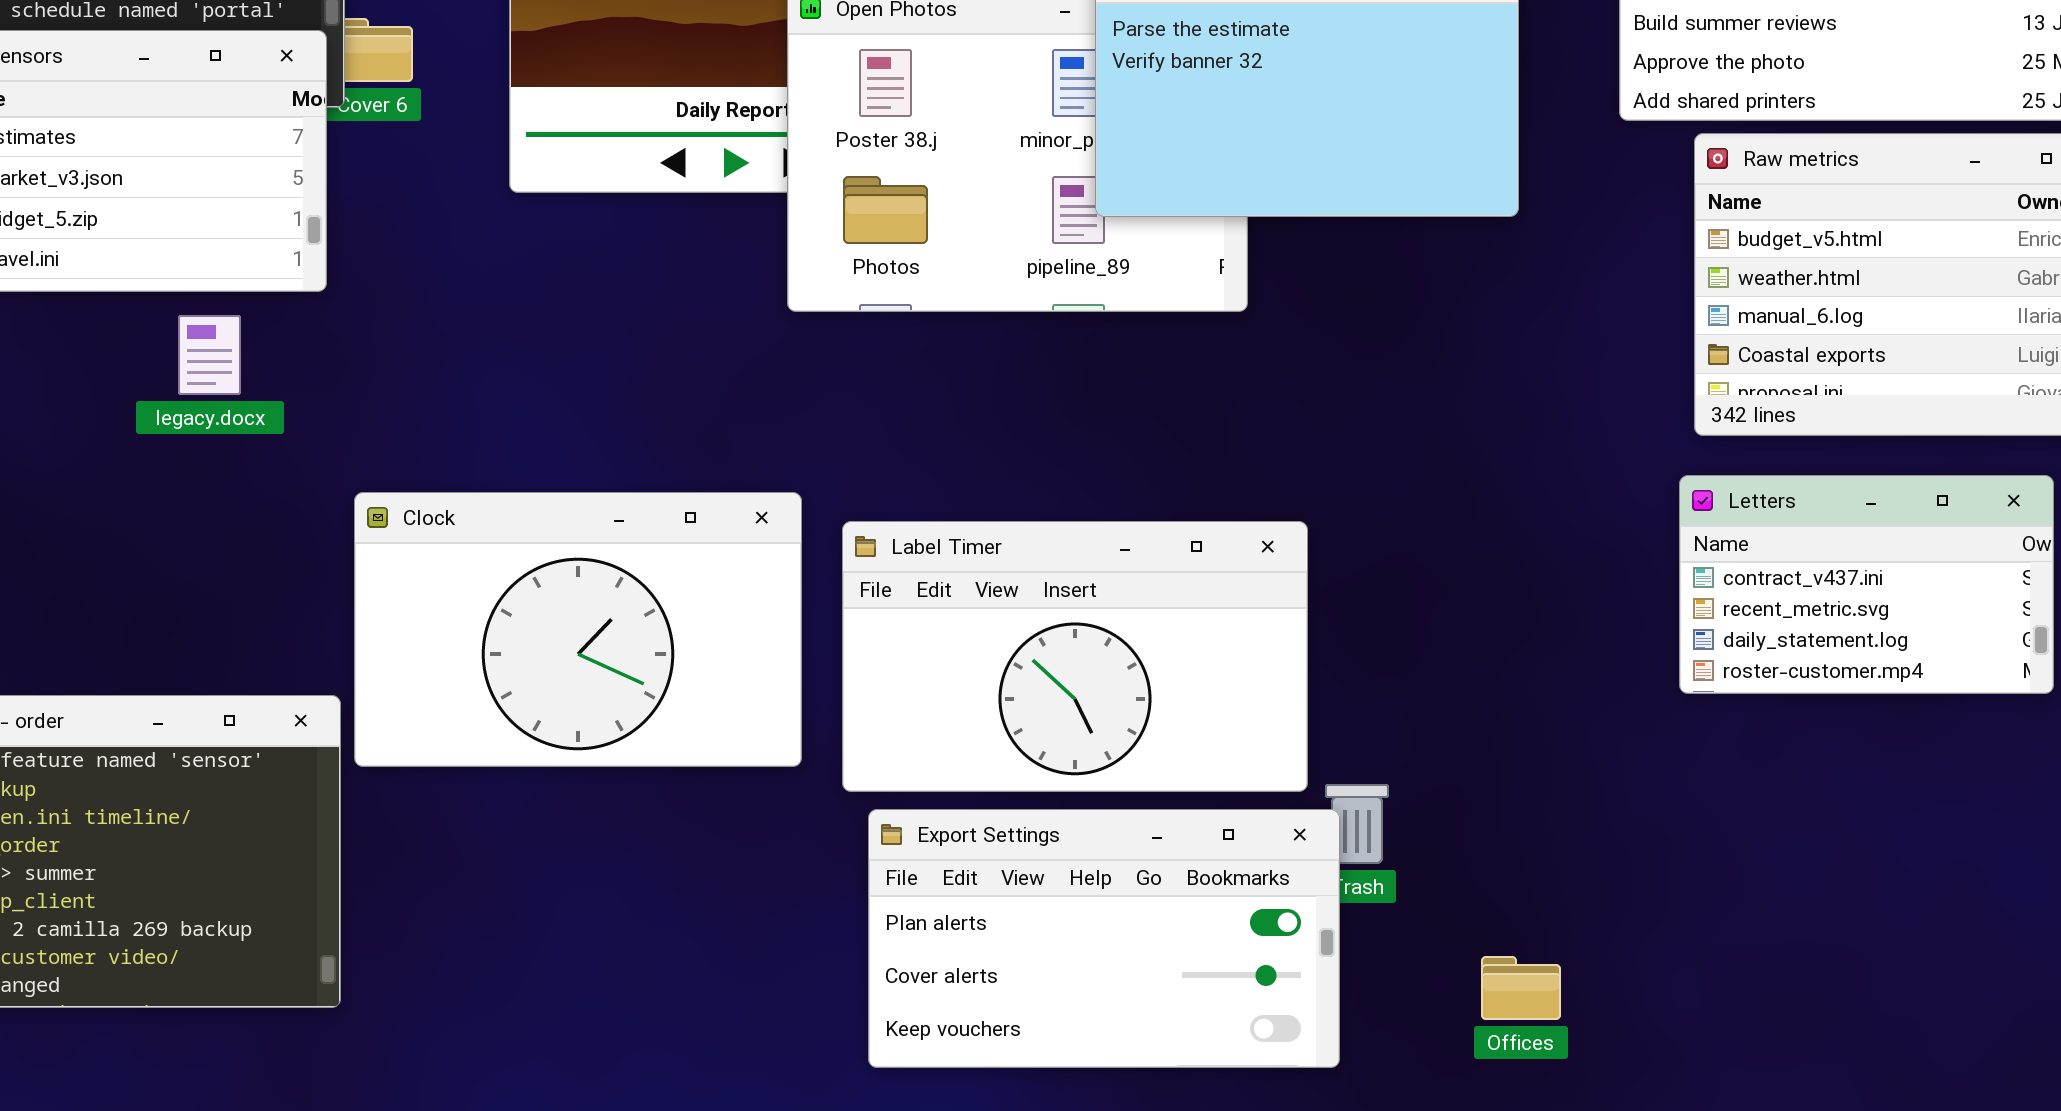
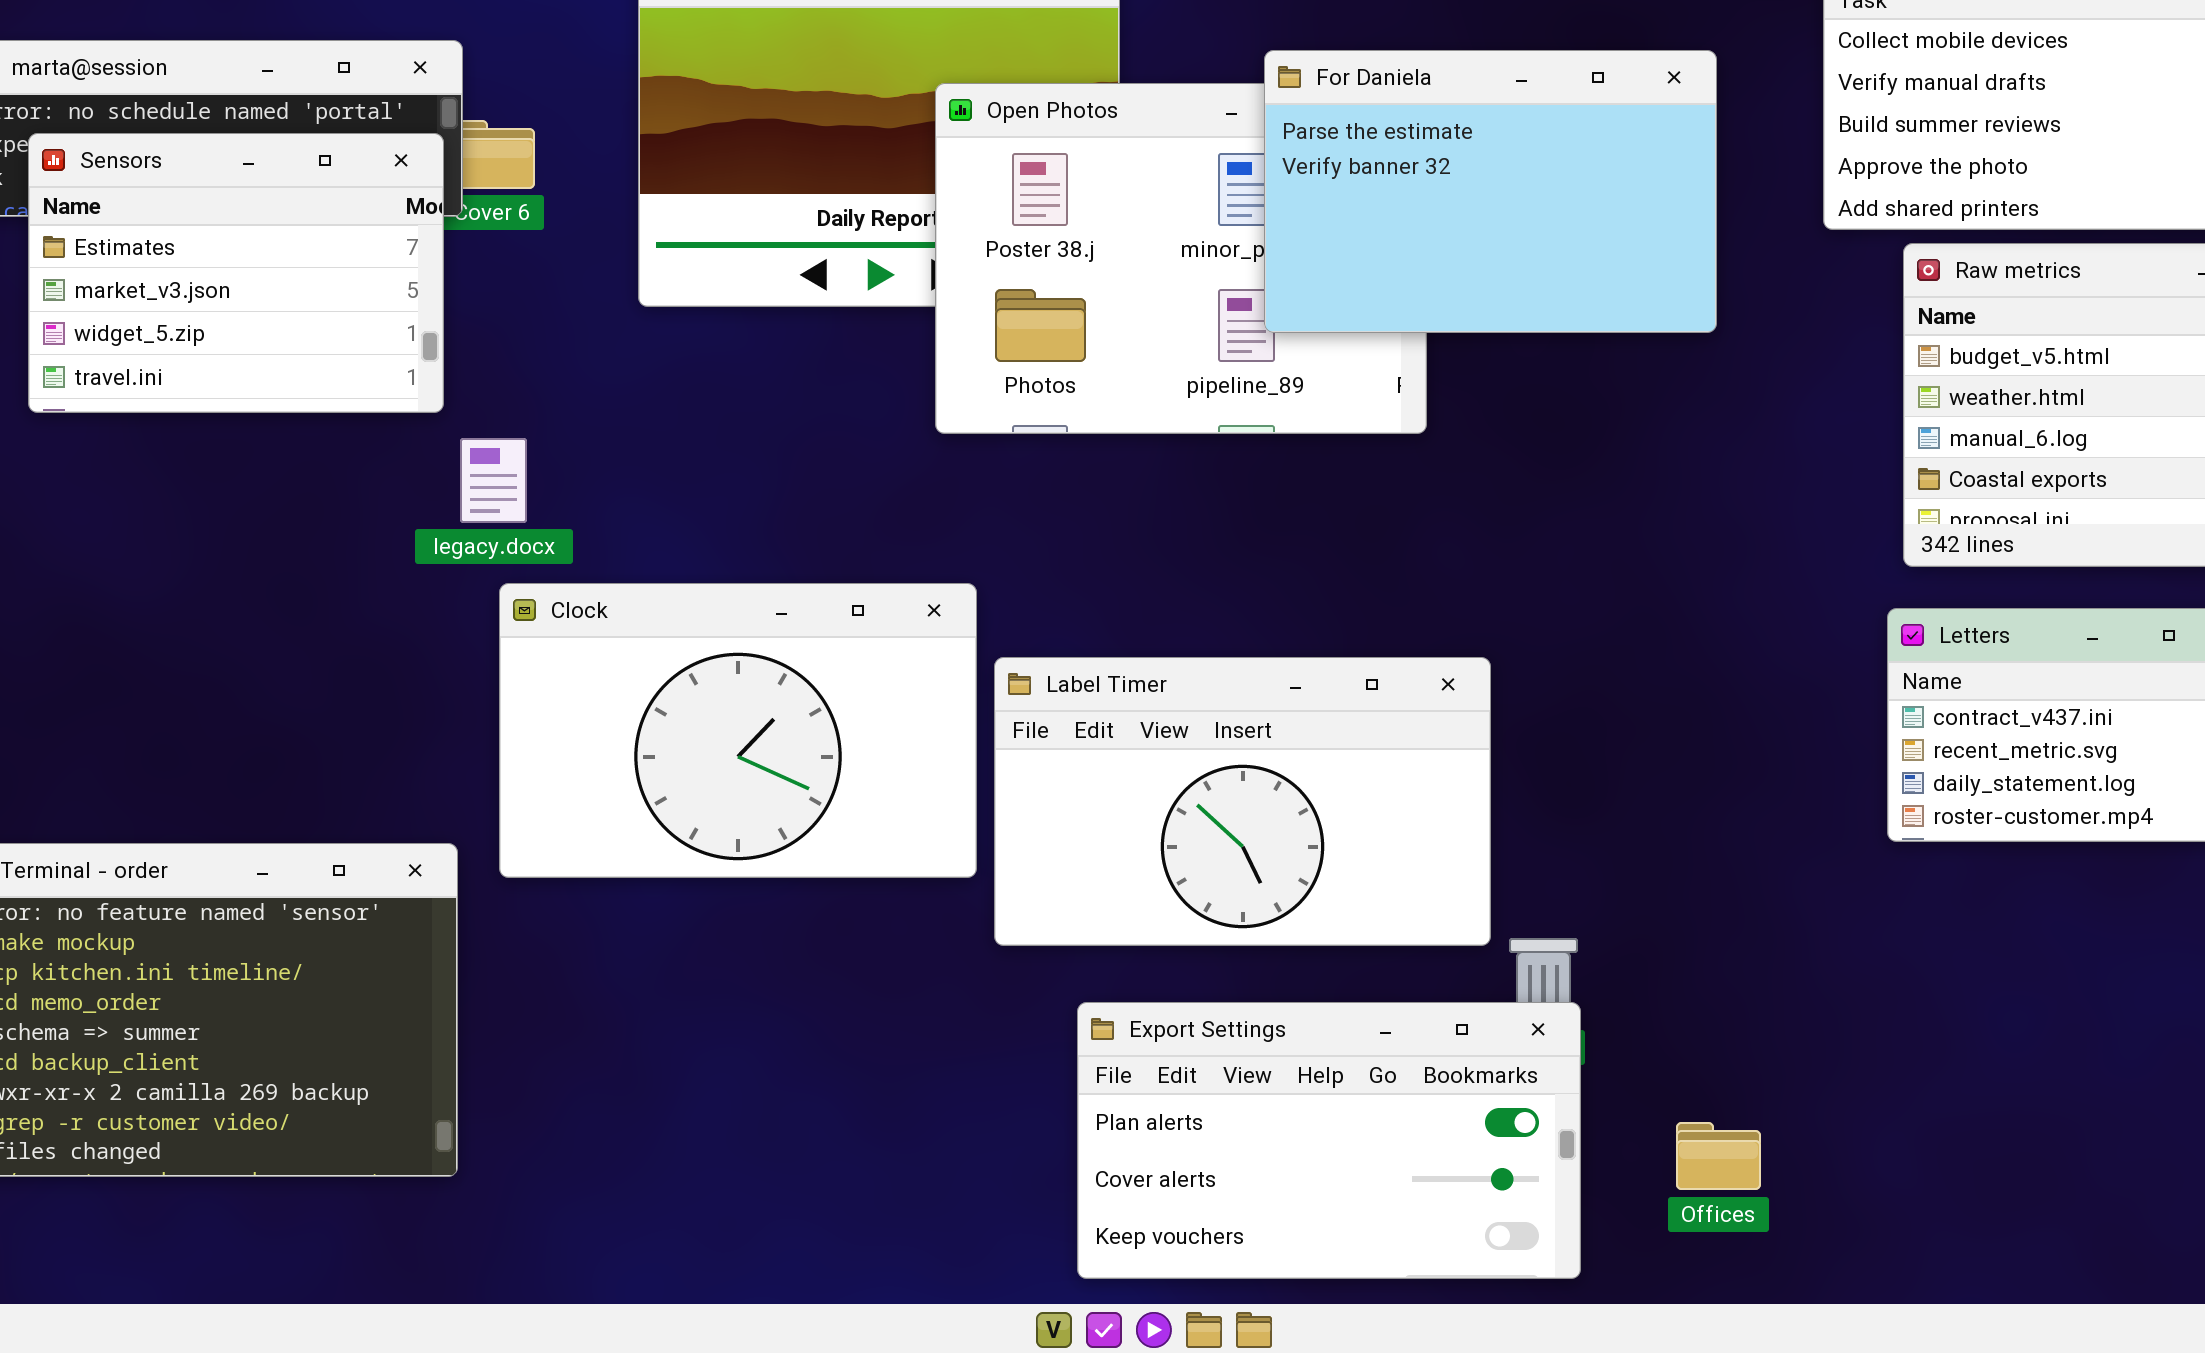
legacy.docx: [178,315,241,395] -> [460,438,527,523], moved
Clock: [354,492,802,767] -> [499,583,977,878], moved
Export Settings: [868,809,1340,1068] -> [1077,1002,1581,1279], moved

